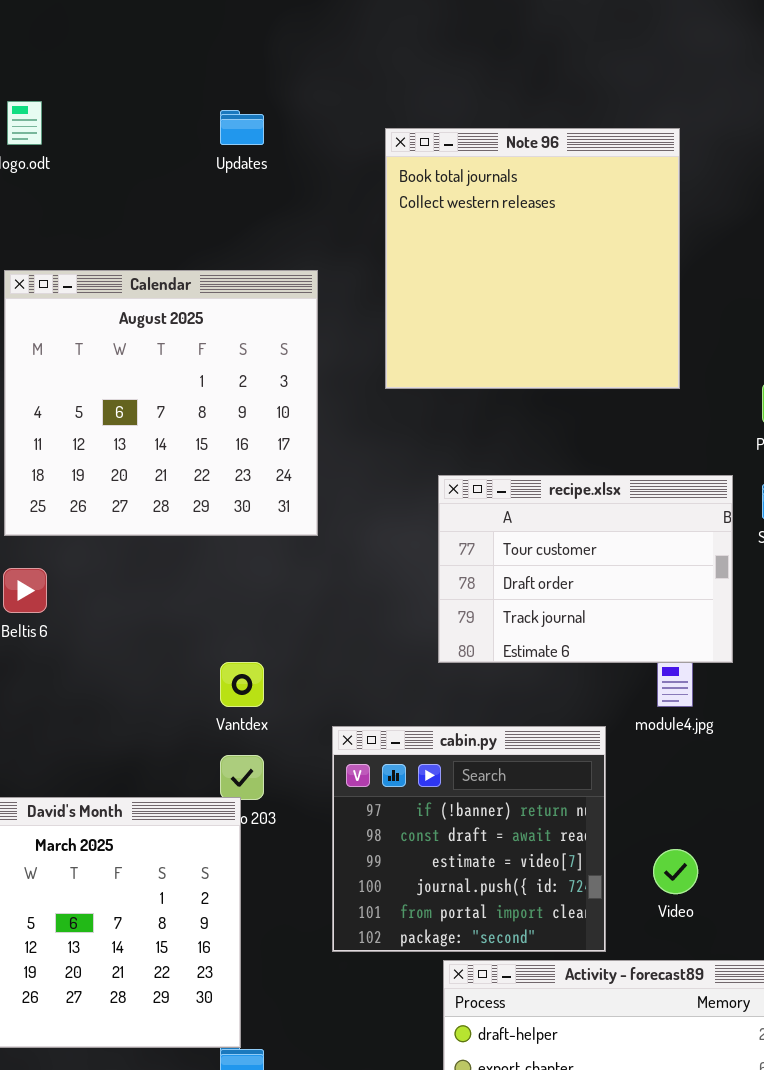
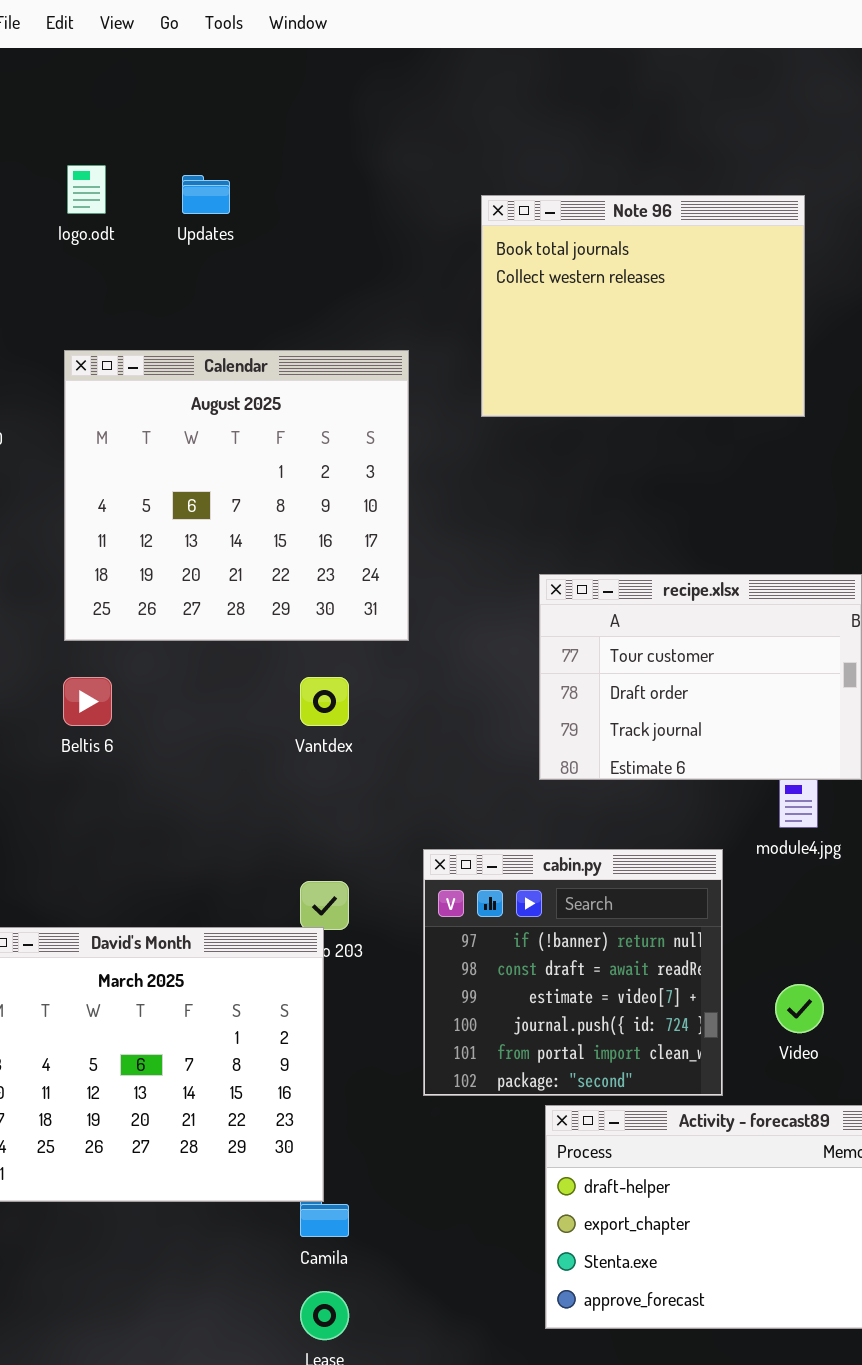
Updates: [220,110,264,145] -> [182,175,230,214], moved
Note 96: [385,128,680,389] -> [481,195,805,417], resized
Vantdex: [220,662,264,707] -> [300,677,349,726], moved

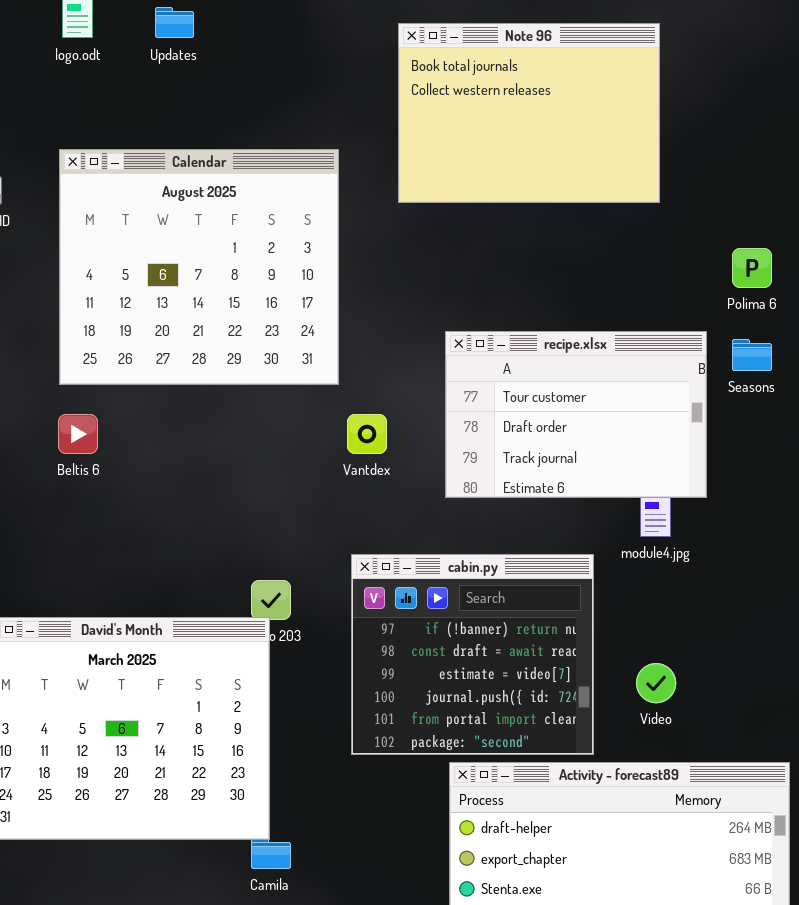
Vantdex: [300,677,349,726] -> [347,414,387,454], moved

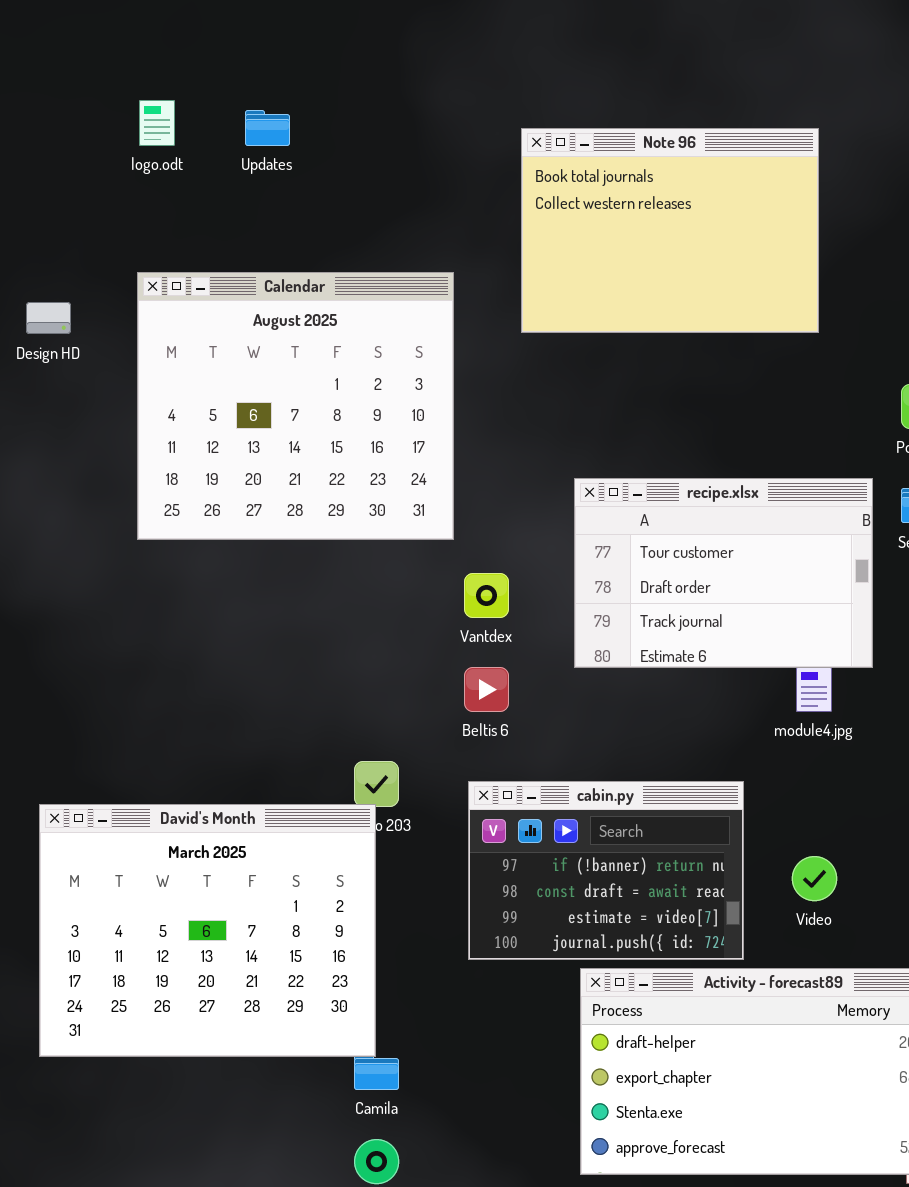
Beltis 6: [58,414,98,454] -> [464,667,509,712], moved
cabin.py: [351,554,594,755] -> [468,781,744,960], resized

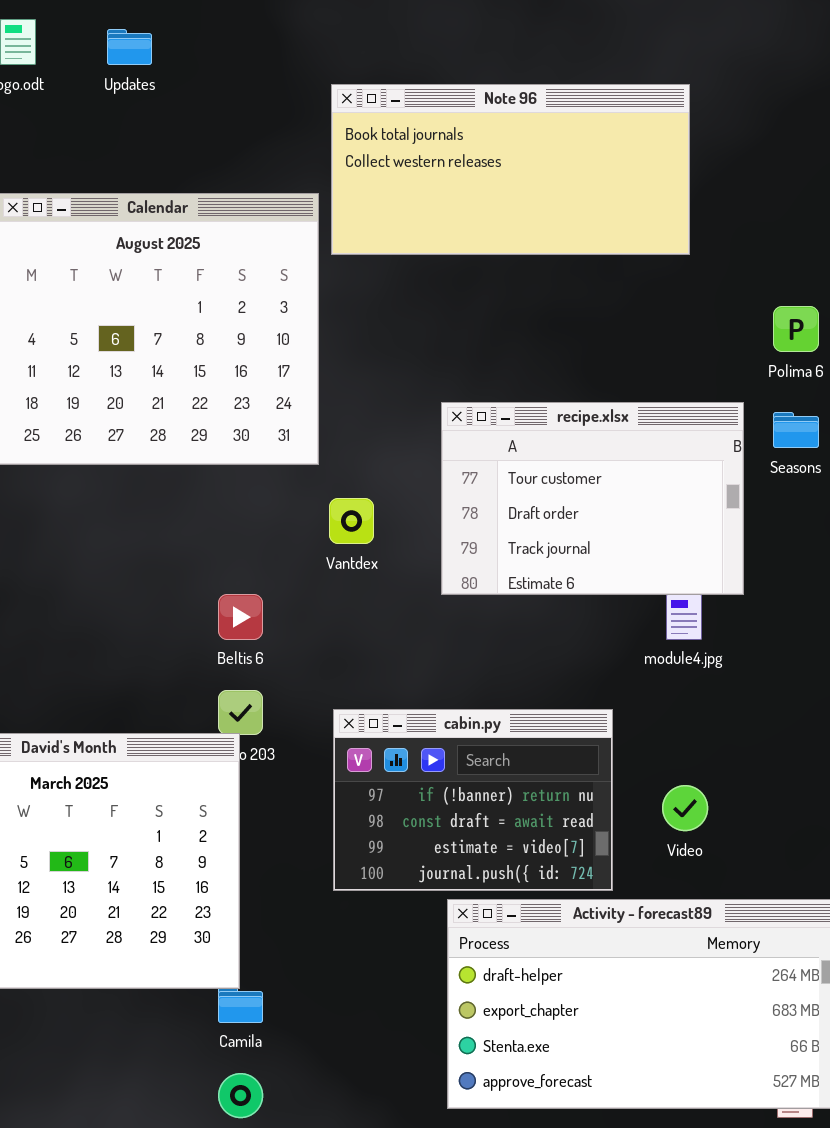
Note 96: [521,128,819,333] -> [331,84,690,255], resized
Beltis 6: [464,667,509,712] -> [218,594,263,640], moved

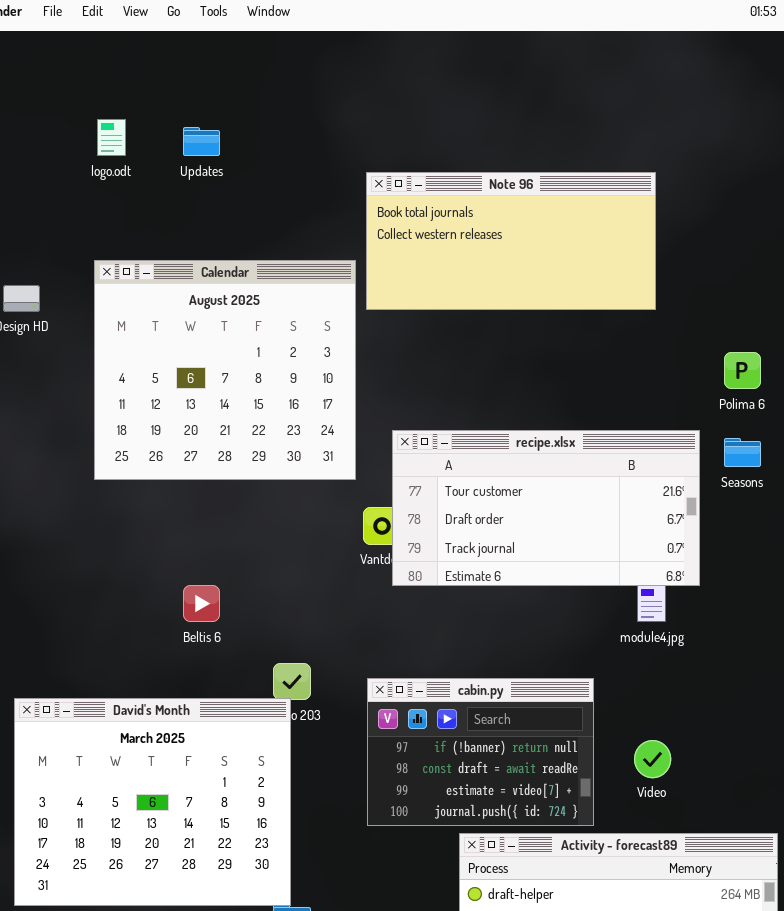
recipe.xlsx: [441,402,744,595] -> [392,430,700,586], resized
Beltis 6: [218,594,263,640] -> [183,585,220,622], moved

